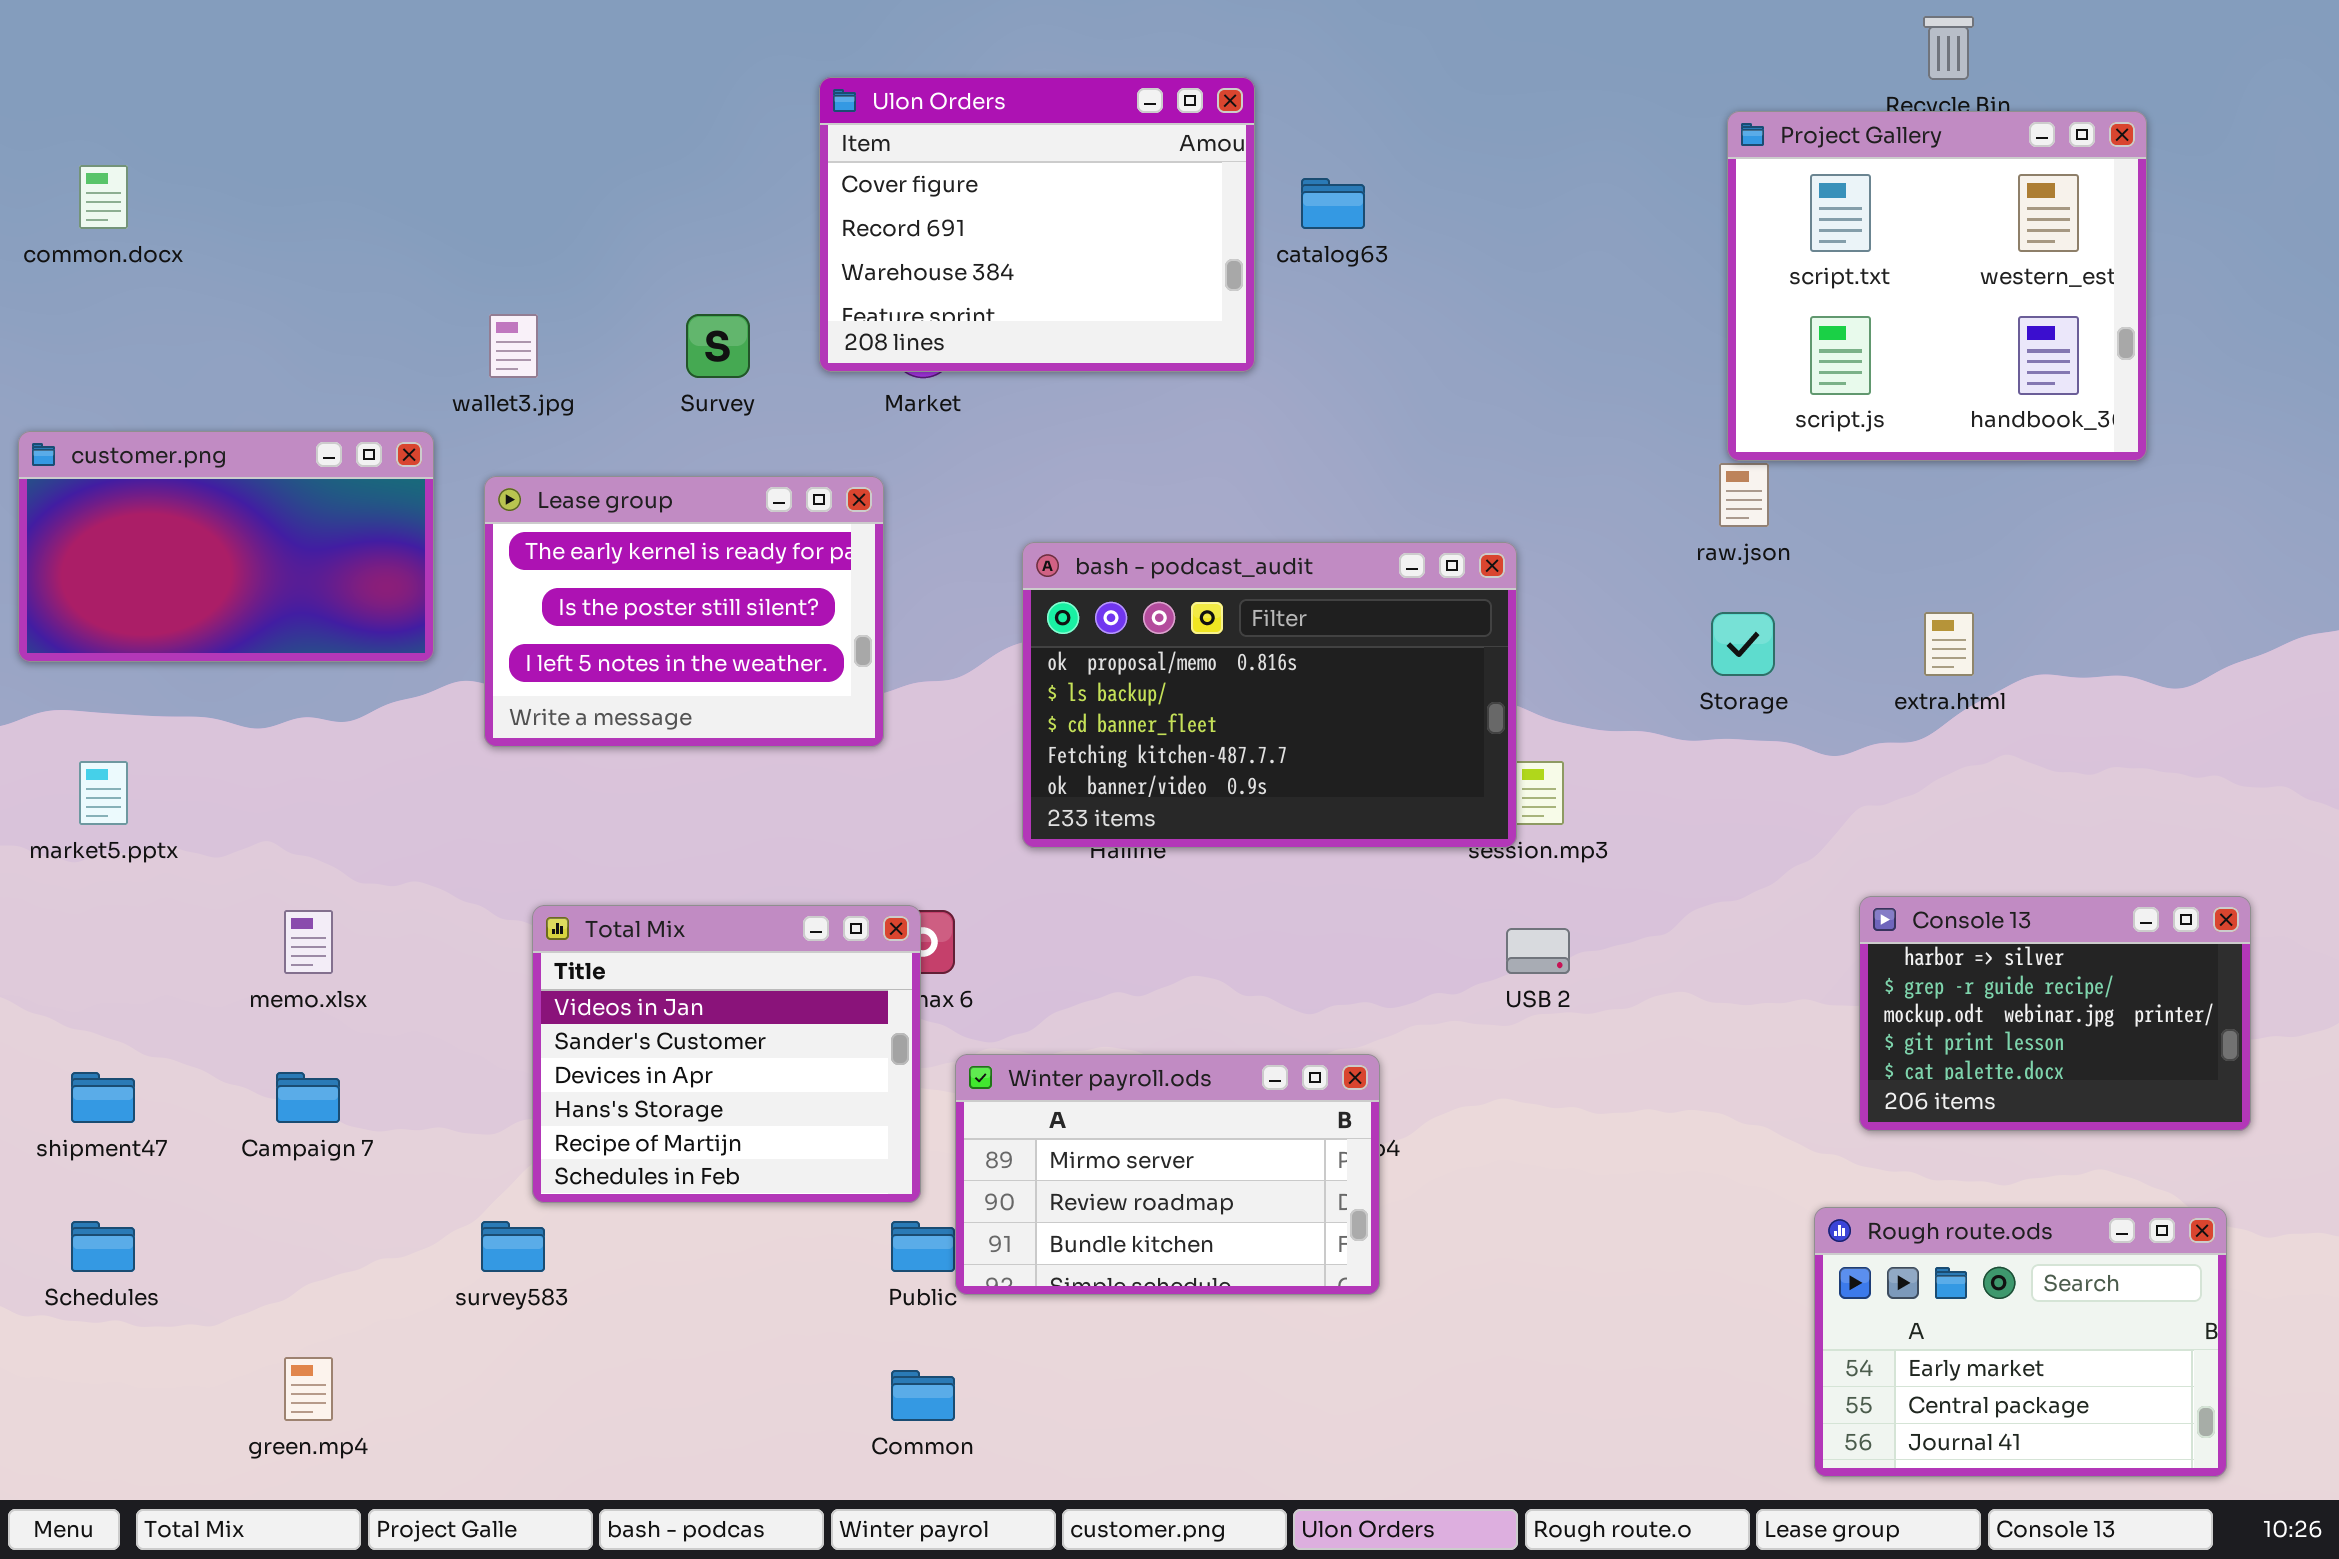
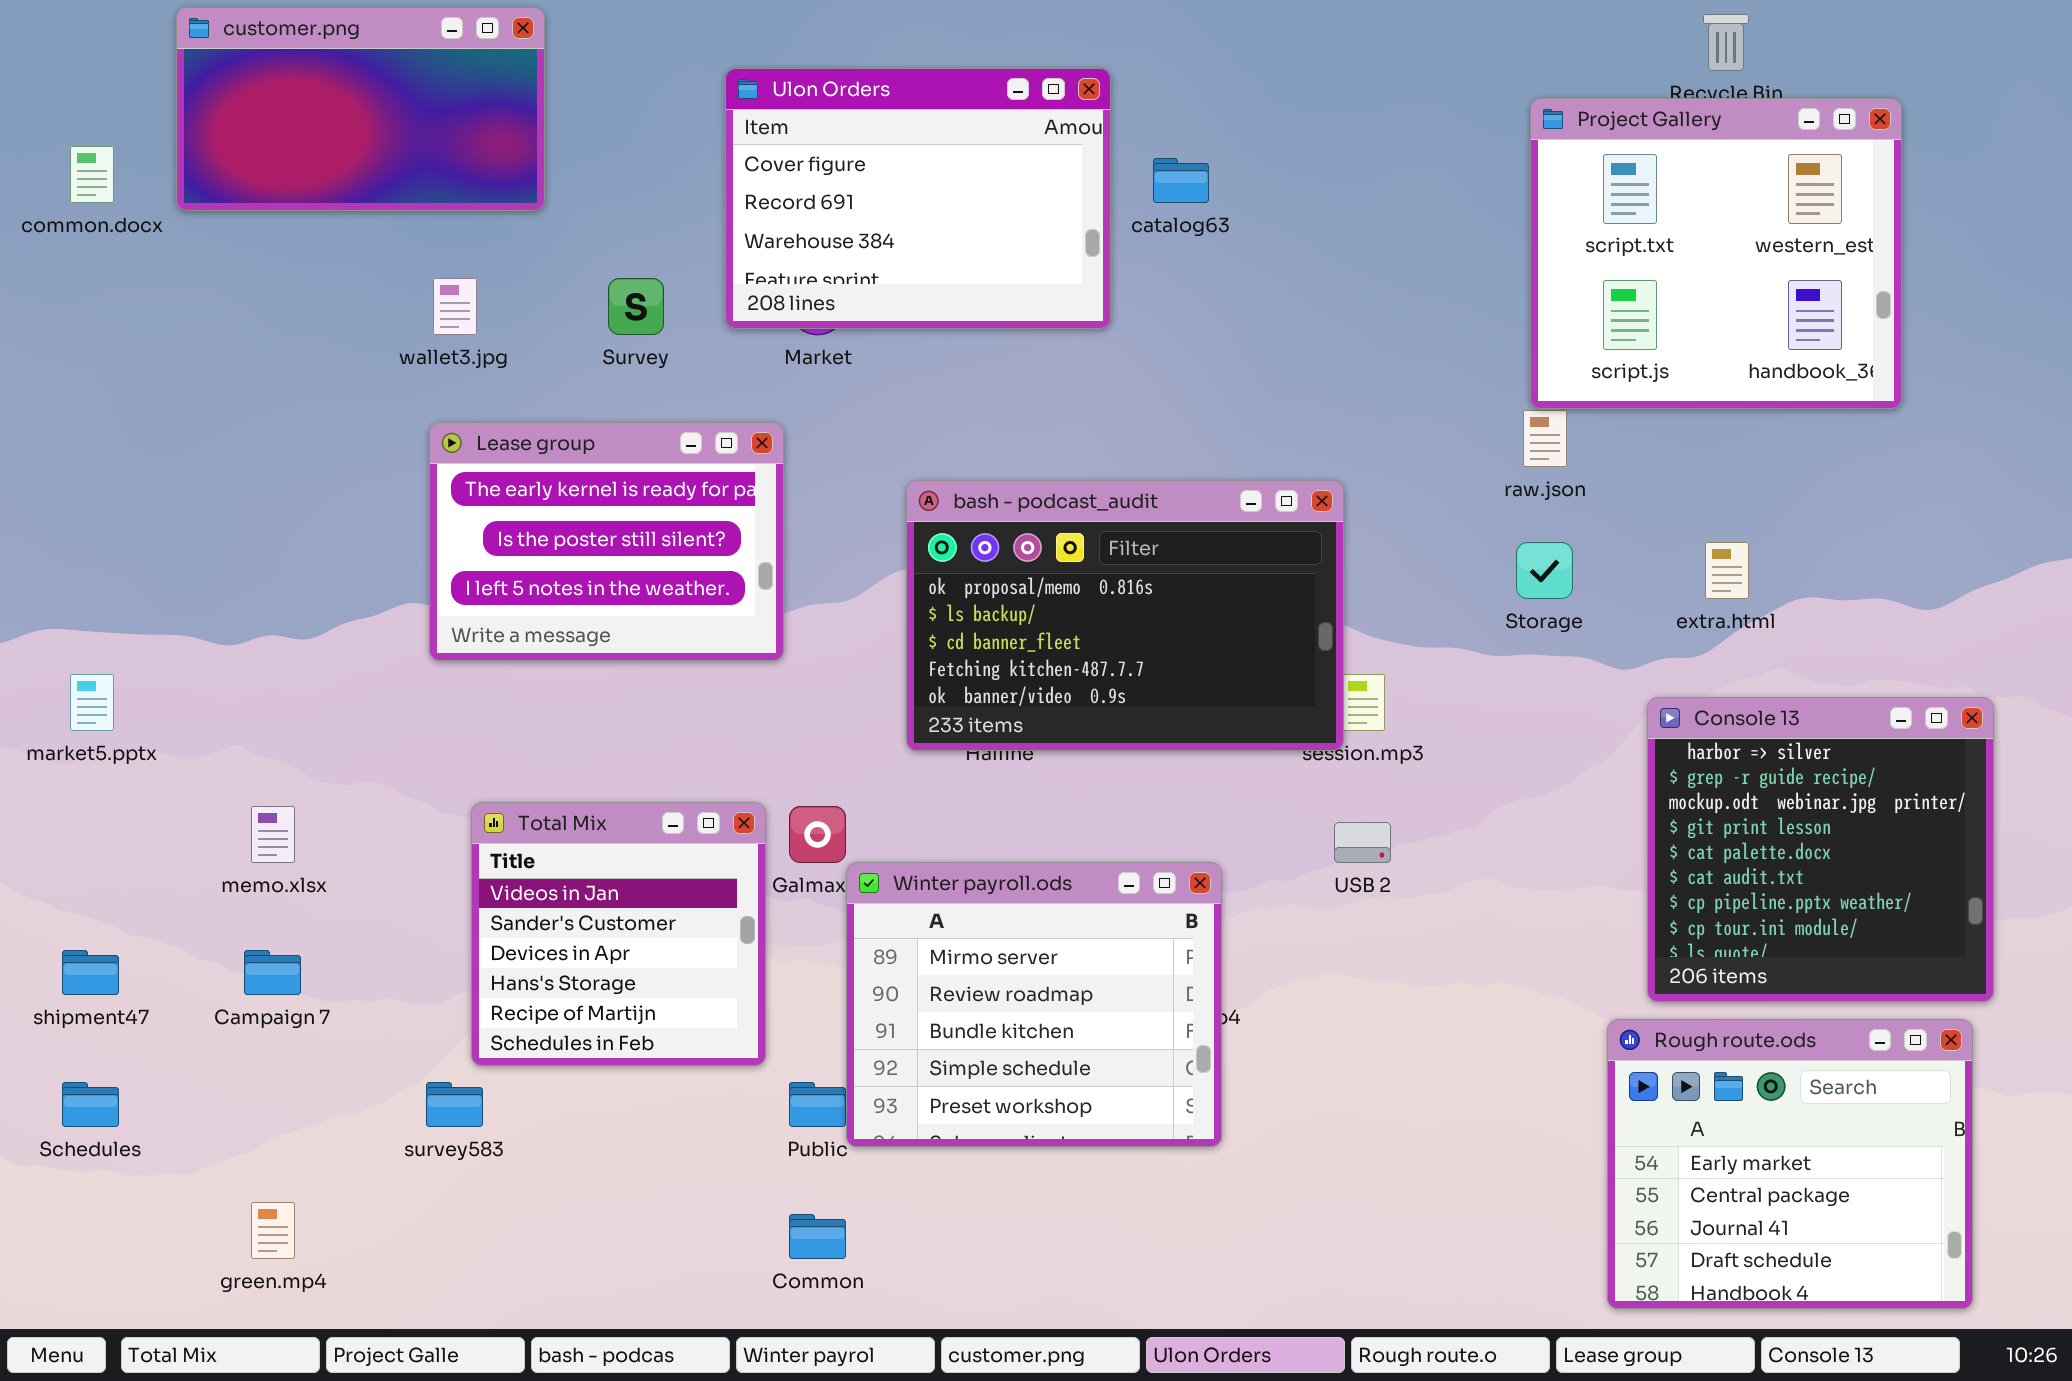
customer.png: [18,431,434,662] -> [176,7,545,211], moved
Console 13: [1859,896,2251,1131] -> [1647,697,1994,1002], resized
Total Mix: [532,905,921,1203] -> [471,802,766,1066], resized
Winter payroll.ods: [955,1054,1380,1295] -> [846,862,1222,1147], resized
Rough route.ods: [1814,1207,2227,1477] -> [1607,1019,1973,1309], resized

